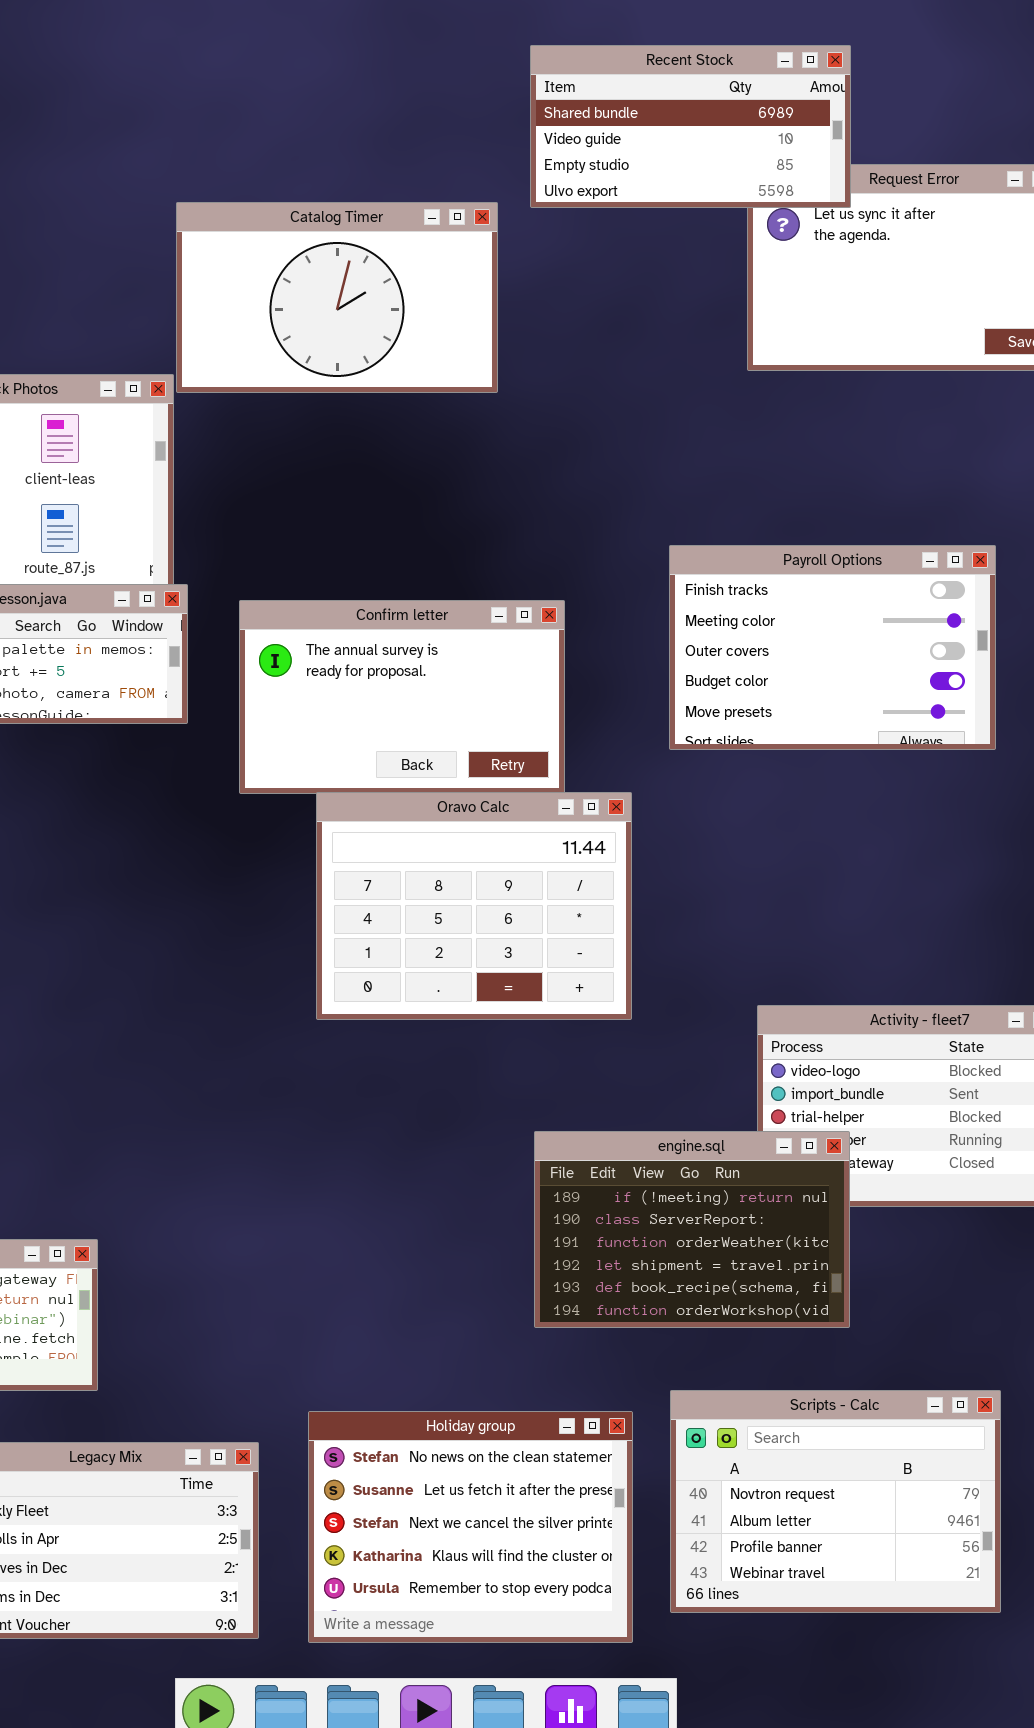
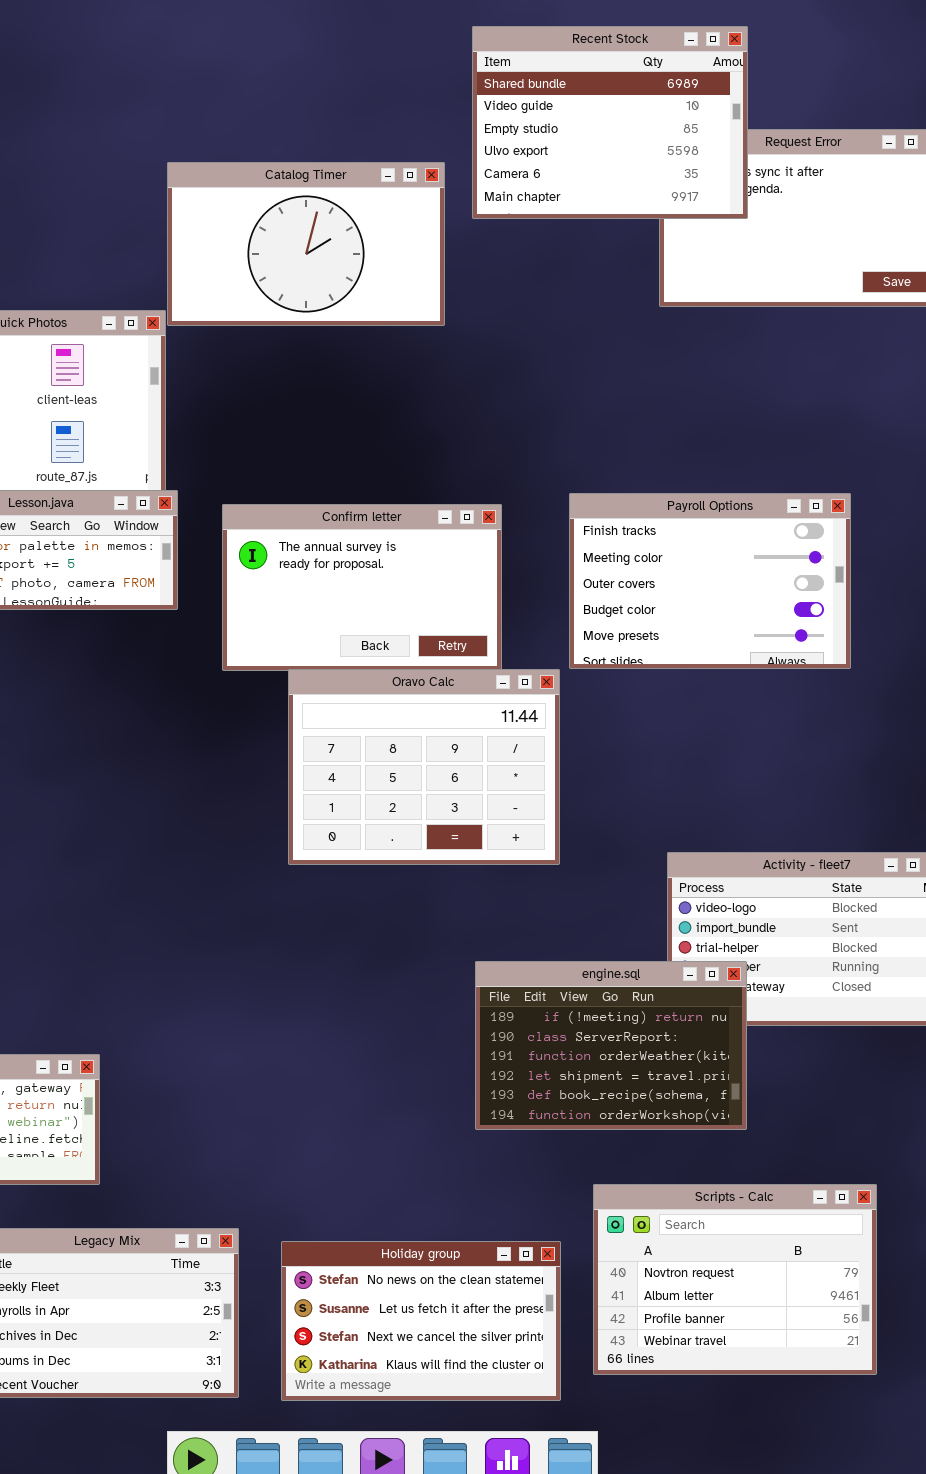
Recent Stock: [530,45,851,208] -> [472,26,748,219], resized
Payroll Options: [669,545,996,750] -> [569,493,851,669], moved
Holiday group: [308,1411,633,1643] -> [281,1241,561,1401], resized

